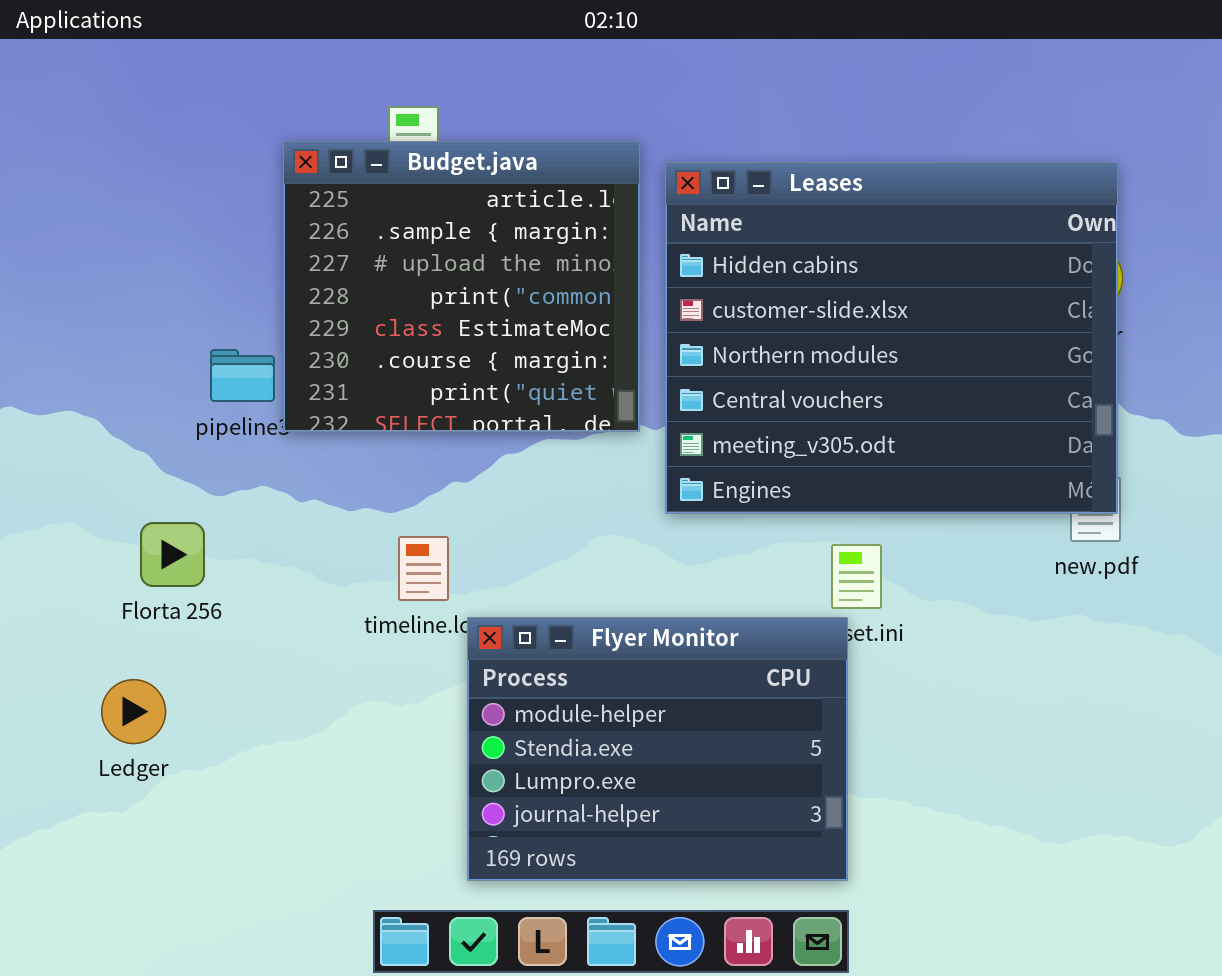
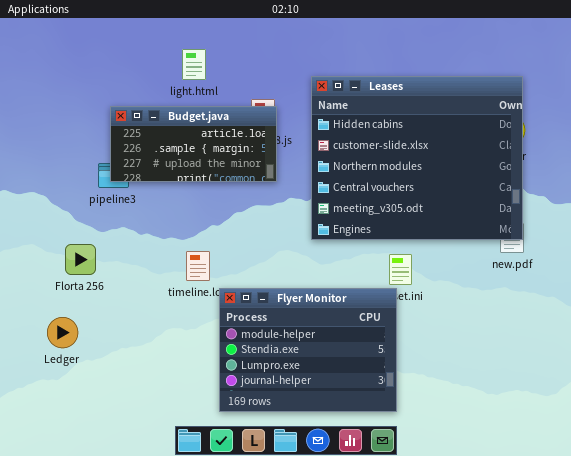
Budget.java: [283,141,640,432] -> [110,106,277,182], moved, resized

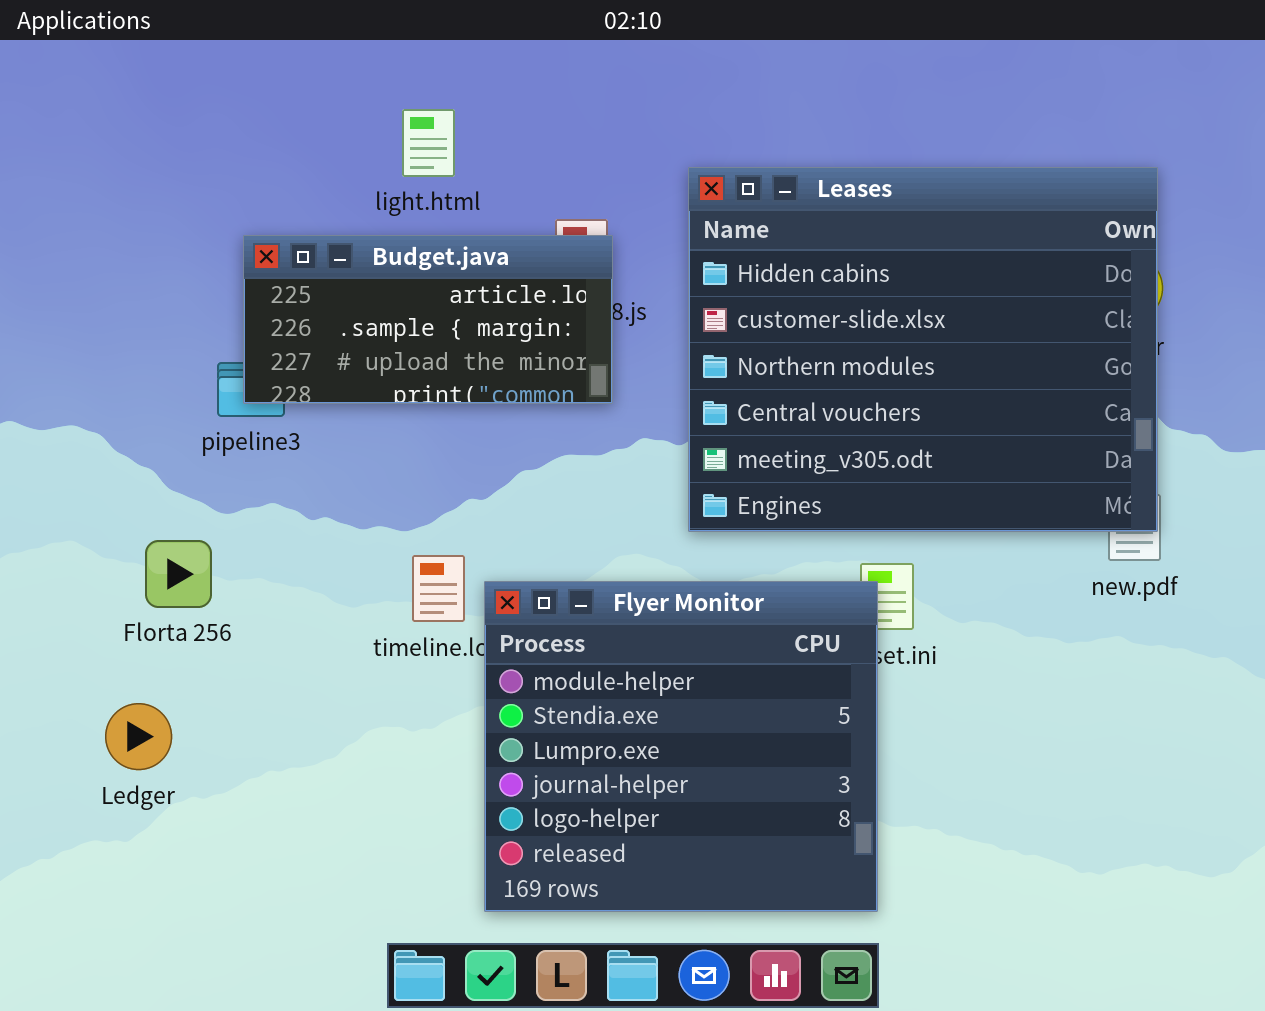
Flyer Monitor: [219,288,397,412] -> [484,581,878,912], resized

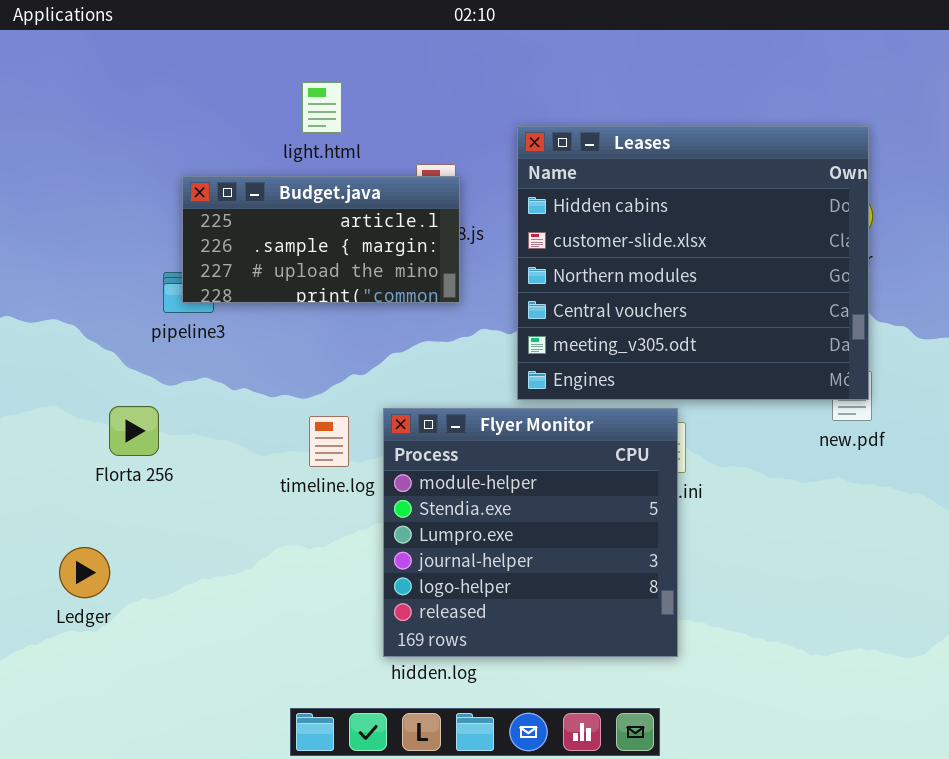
Flyer Monitor: [484,581,878,912] -> [383,408,678,657], moved
Ledger: [105,703,172,770] -> [59,547,110,598], moved

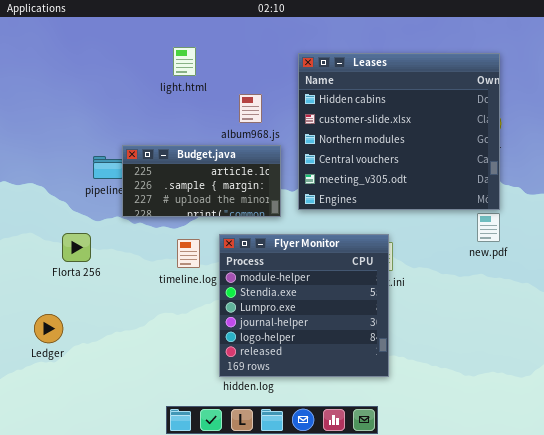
Leases: [517,126,869,400] -> [298,53,500,210], moved
Budget.java: [182,176,460,303] -> [122,145,281,217], moved

